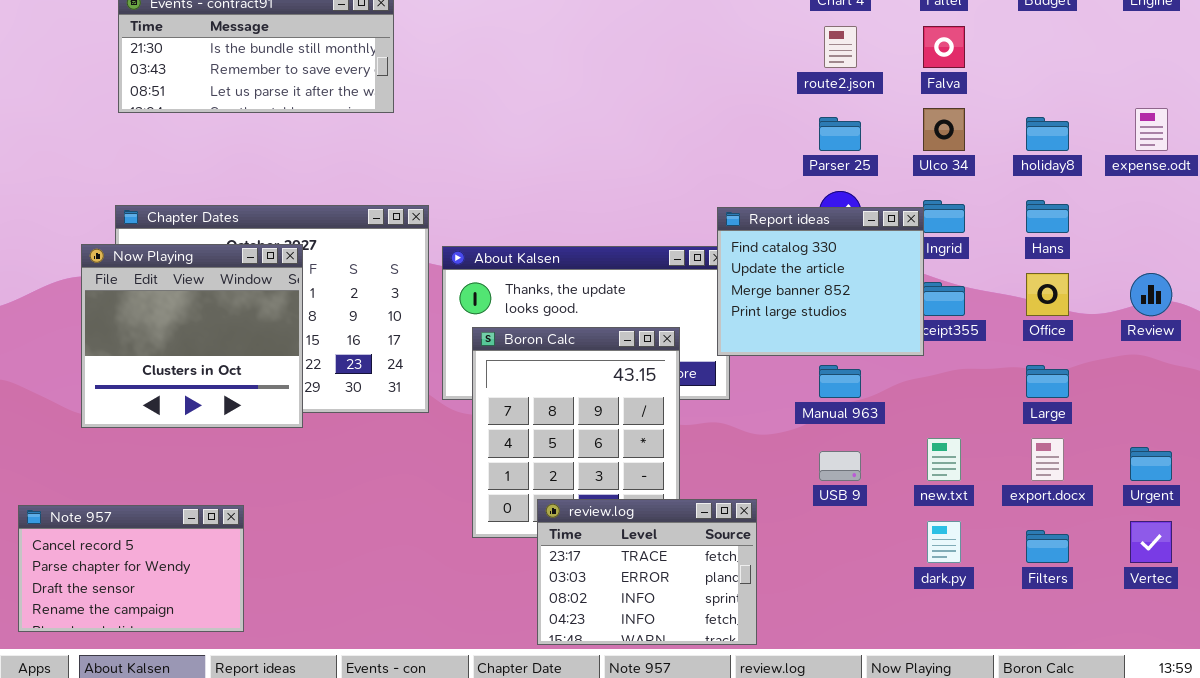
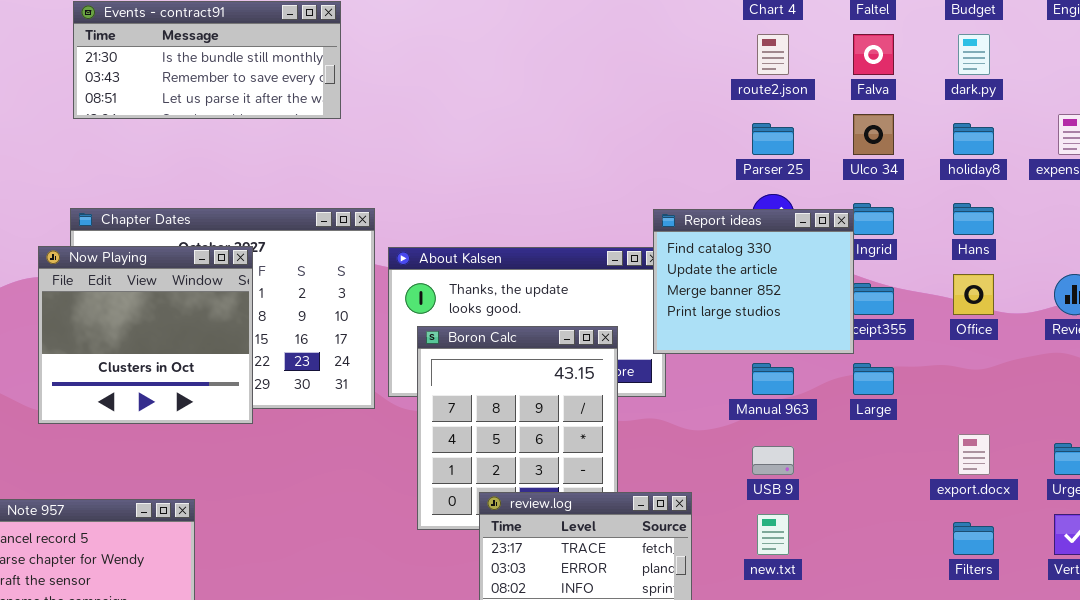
Large: [1026,365,1069,398] -> [853,363,894,395], moved
new.txt: [927,438,961,481] -> [757,514,789,555], moved
dark.py: [927,521,961,563] -> [958,34,990,75], moved

